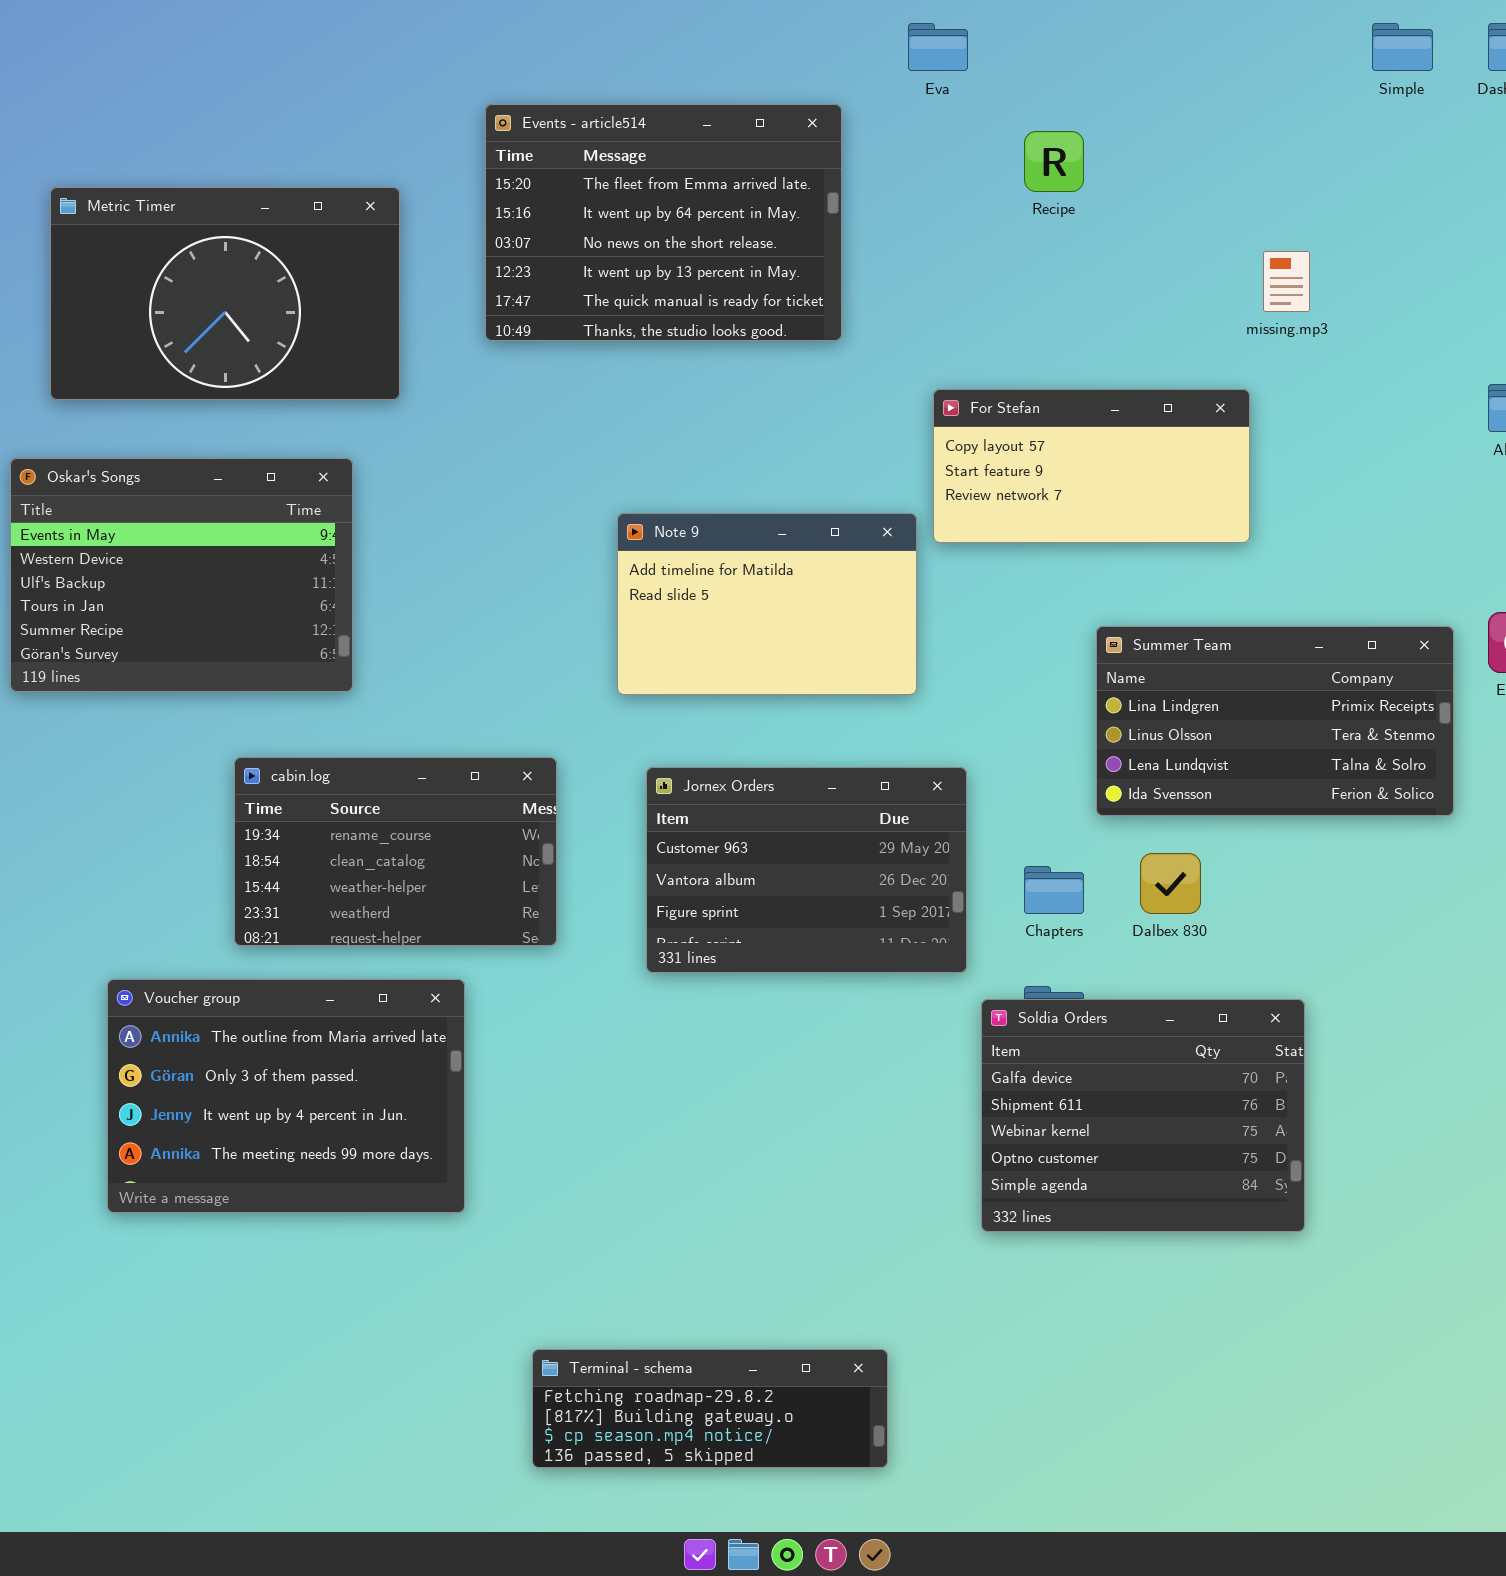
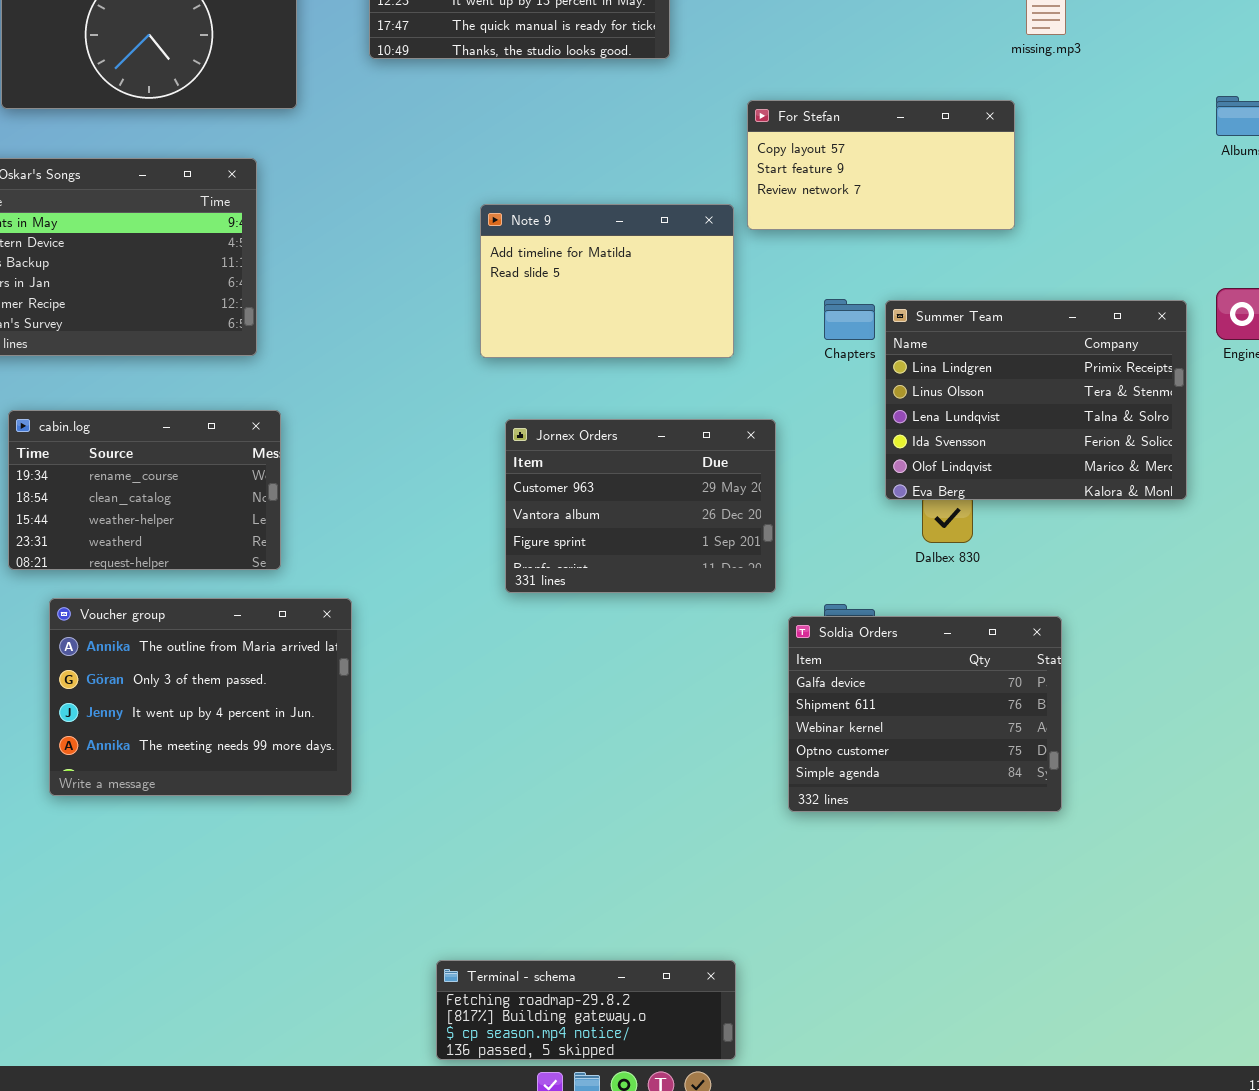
Summer Team: [1096,626,1454,816] -> [885,300,1187,500], resized
cabin.log: [234,757,557,946] -> [8,410,281,570], moved
Chapters: [1024,866,1084,914] -> [824,299,875,340], moved
Terminal - schema: [532,1349,888,1468] -> [436,960,736,1060], moved

